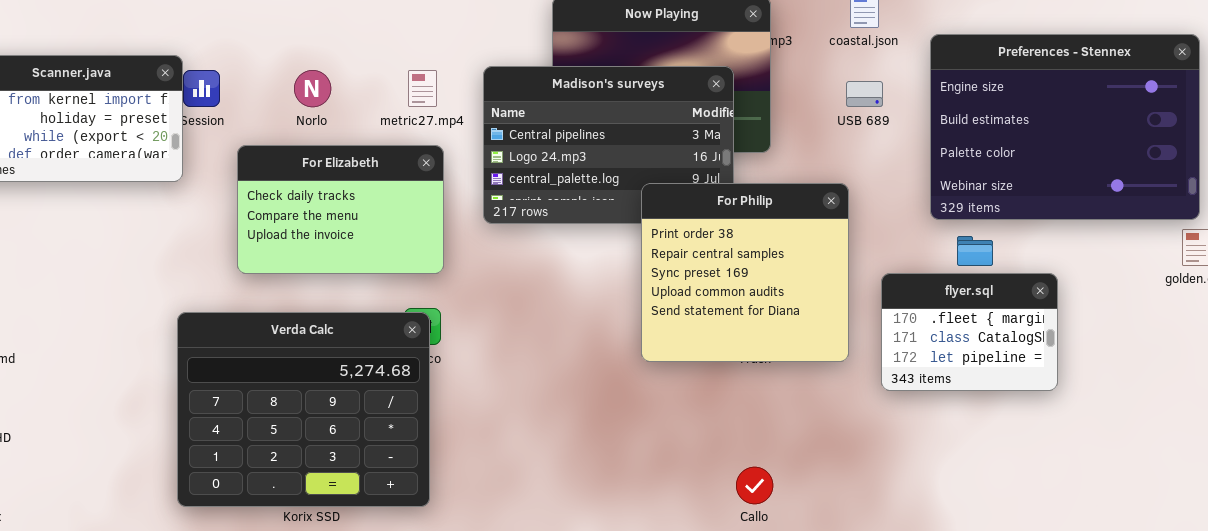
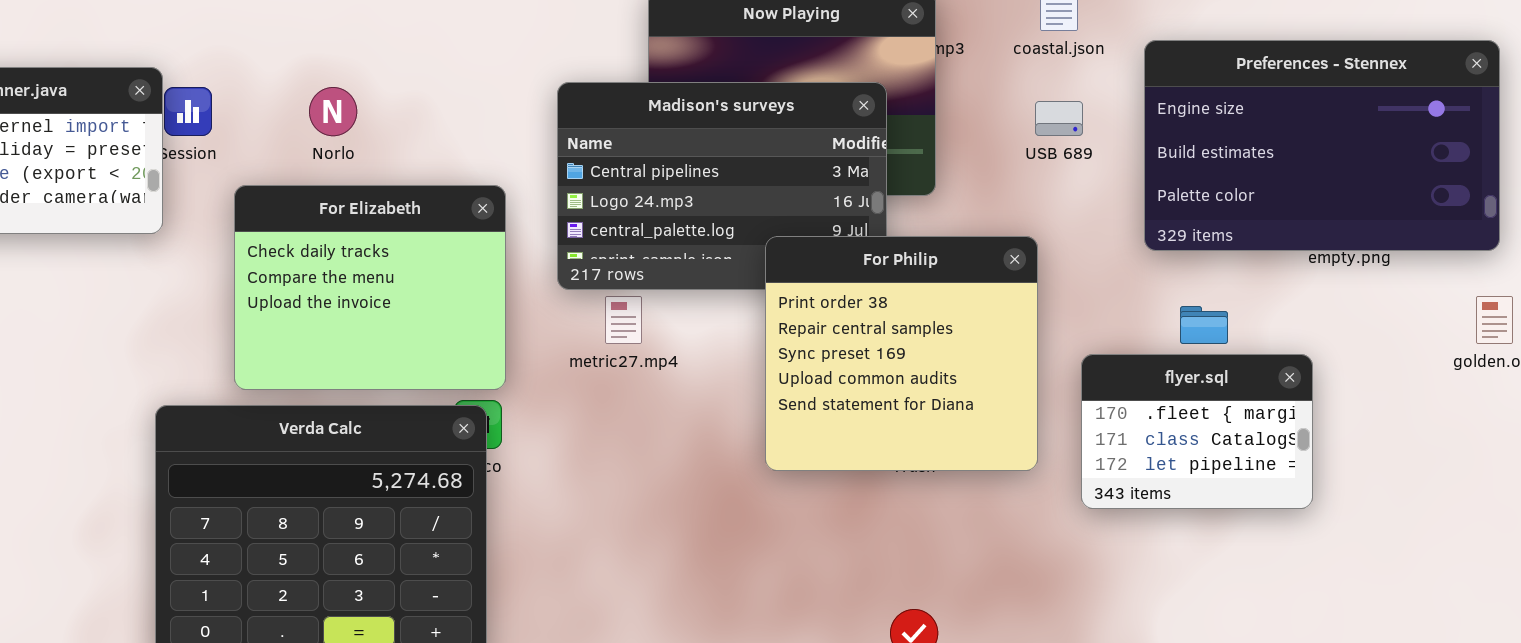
Preferences - Stennex: [930,34,1200,220] -> [1144,40,1500,251], resized
metric27.mp4: [408,70,437,107] -> [605,296,642,344], moved
For Elizabeth: [237,145,444,274] -> [234,185,506,390], resized

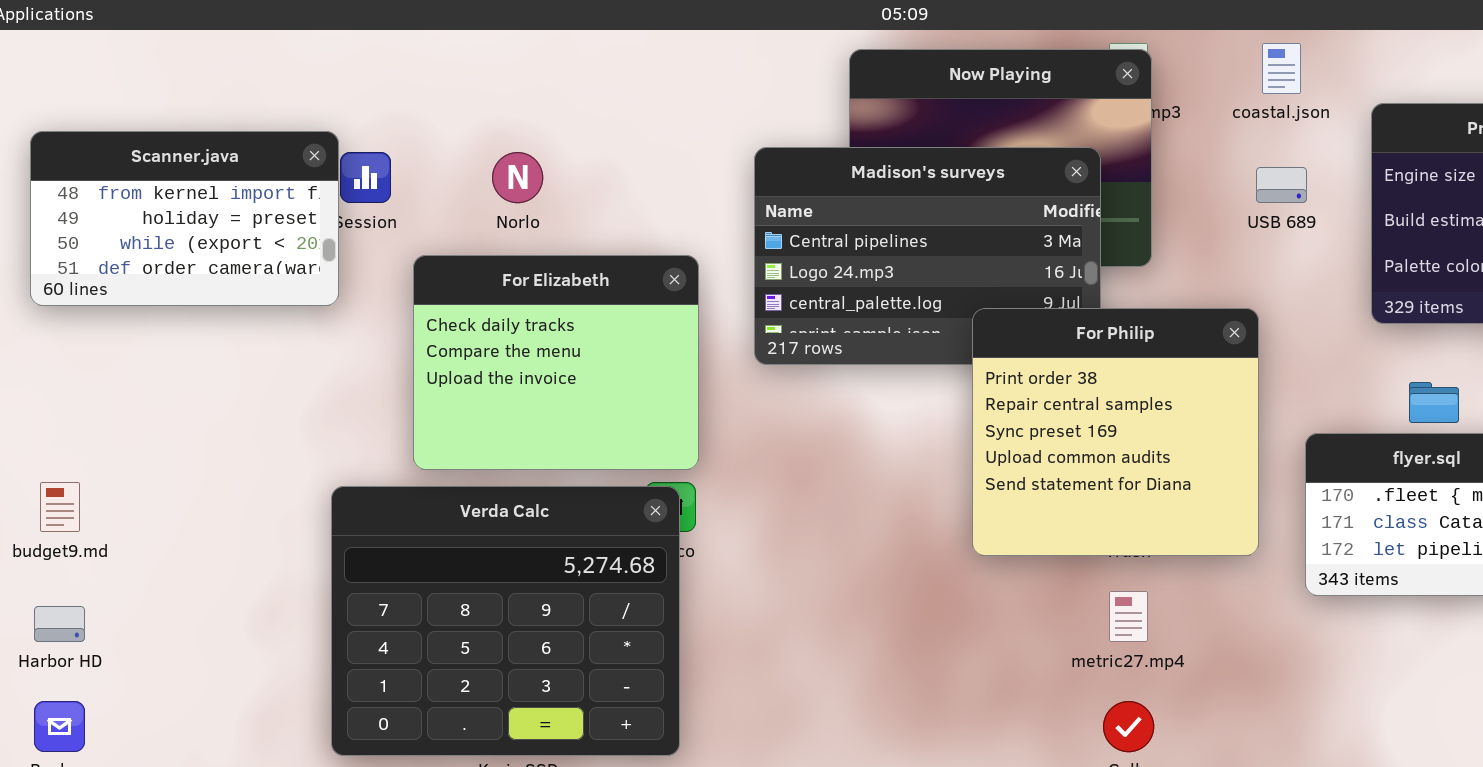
metric27.mp4: [605,296,642,344] -> [1109,591,1148,642], moved

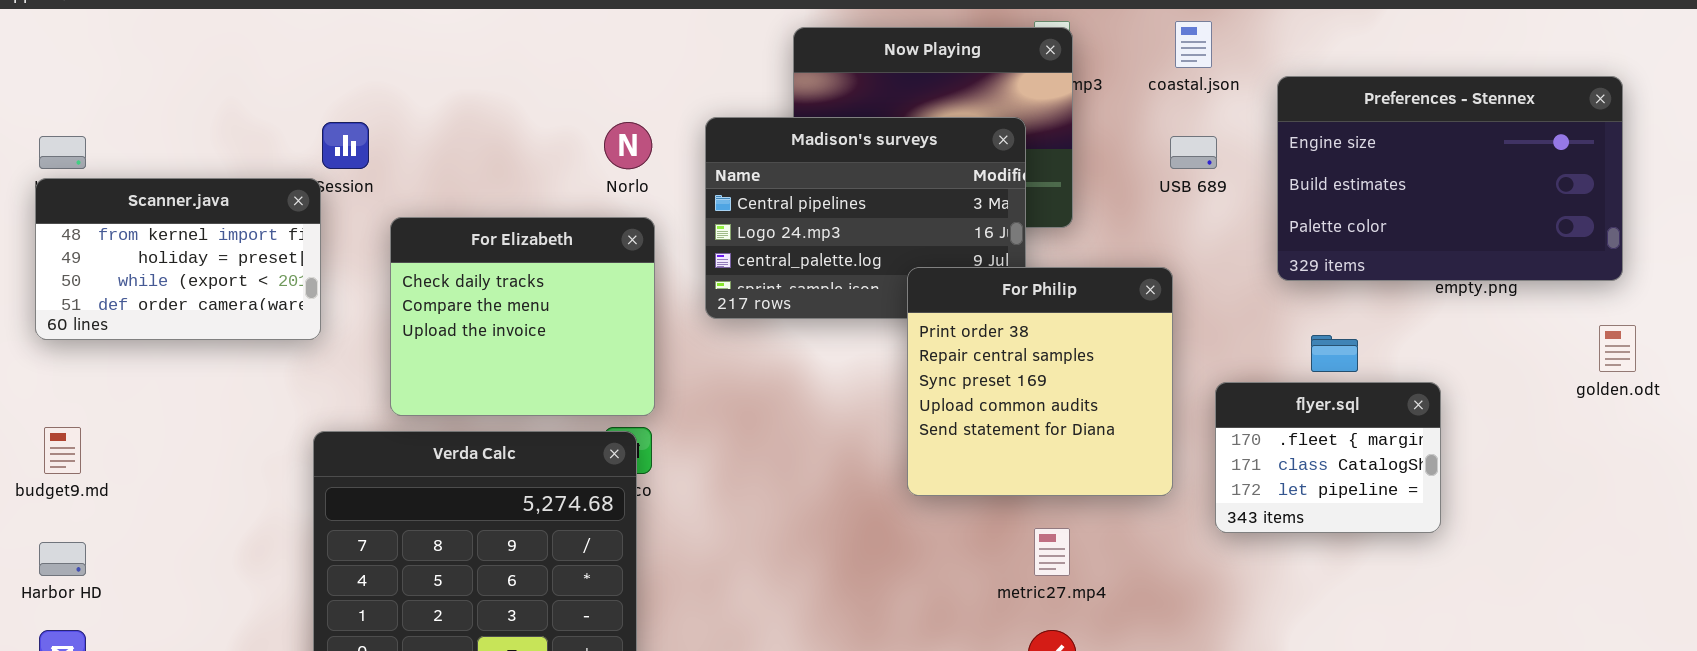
Scanner.java: [30,131,339,306] -> [35,178,321,340], moved
Norlo: [492,152,543,203] -> [604,122,652,169], moved

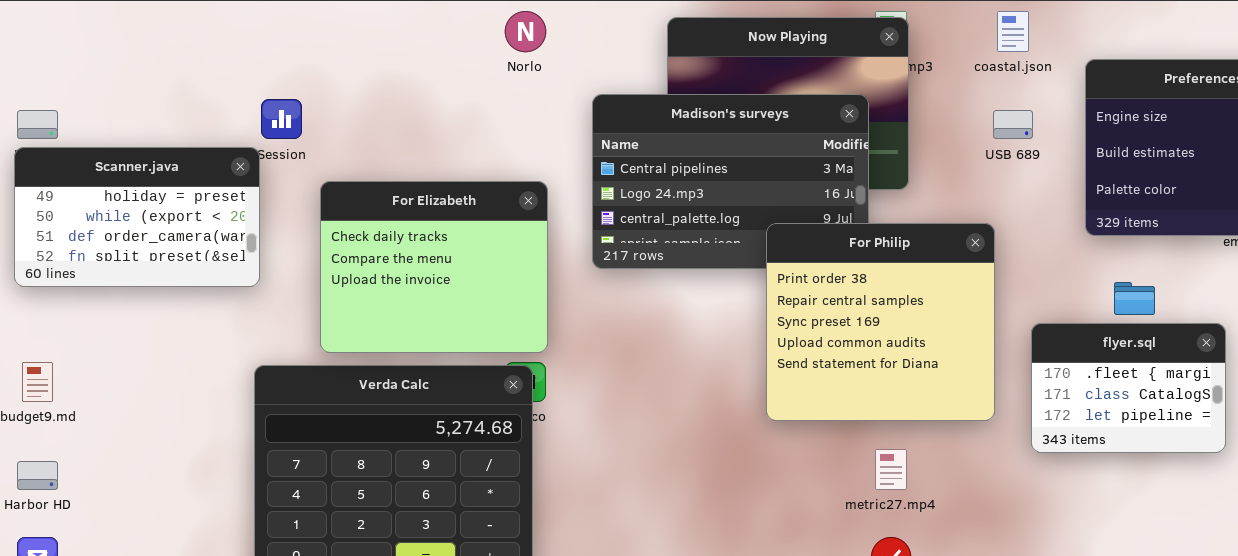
Norlo: [604,122,652,169] -> [505,11,546,52], moved
Scanner.java: [35,178,321,340] -> [14,147,260,287], scrolled down 1 row

